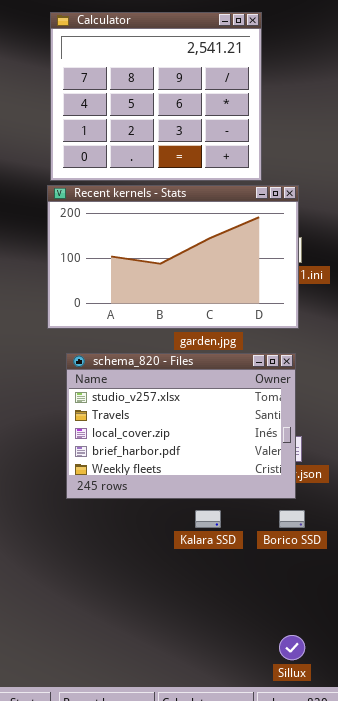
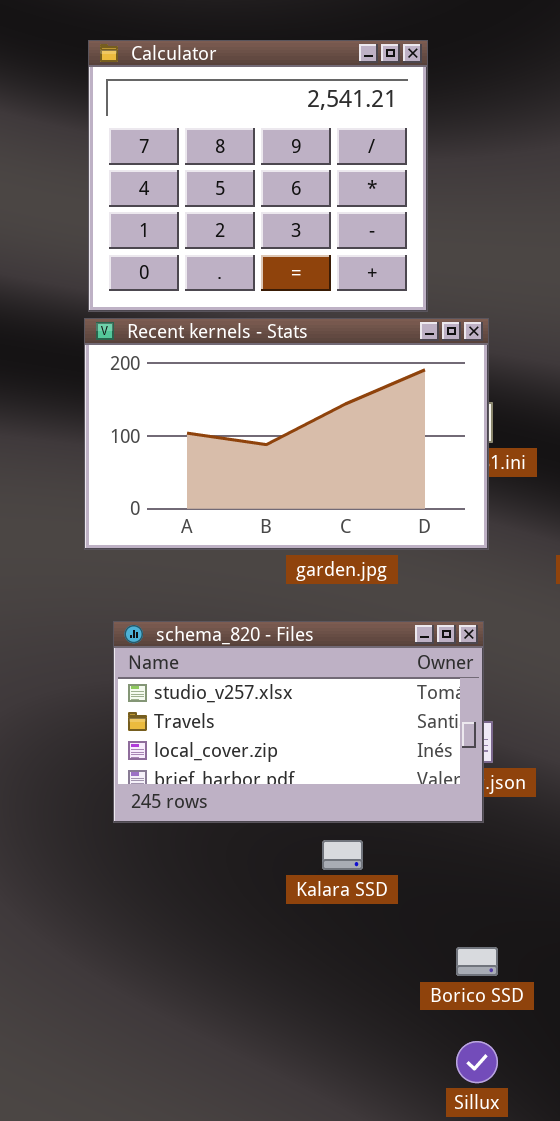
schema_820 - Files: [66,353,296,499] -> [113,621,484,823], resized
Borico SSD: [279,510,305,528] -> [456,947,498,976], moved

